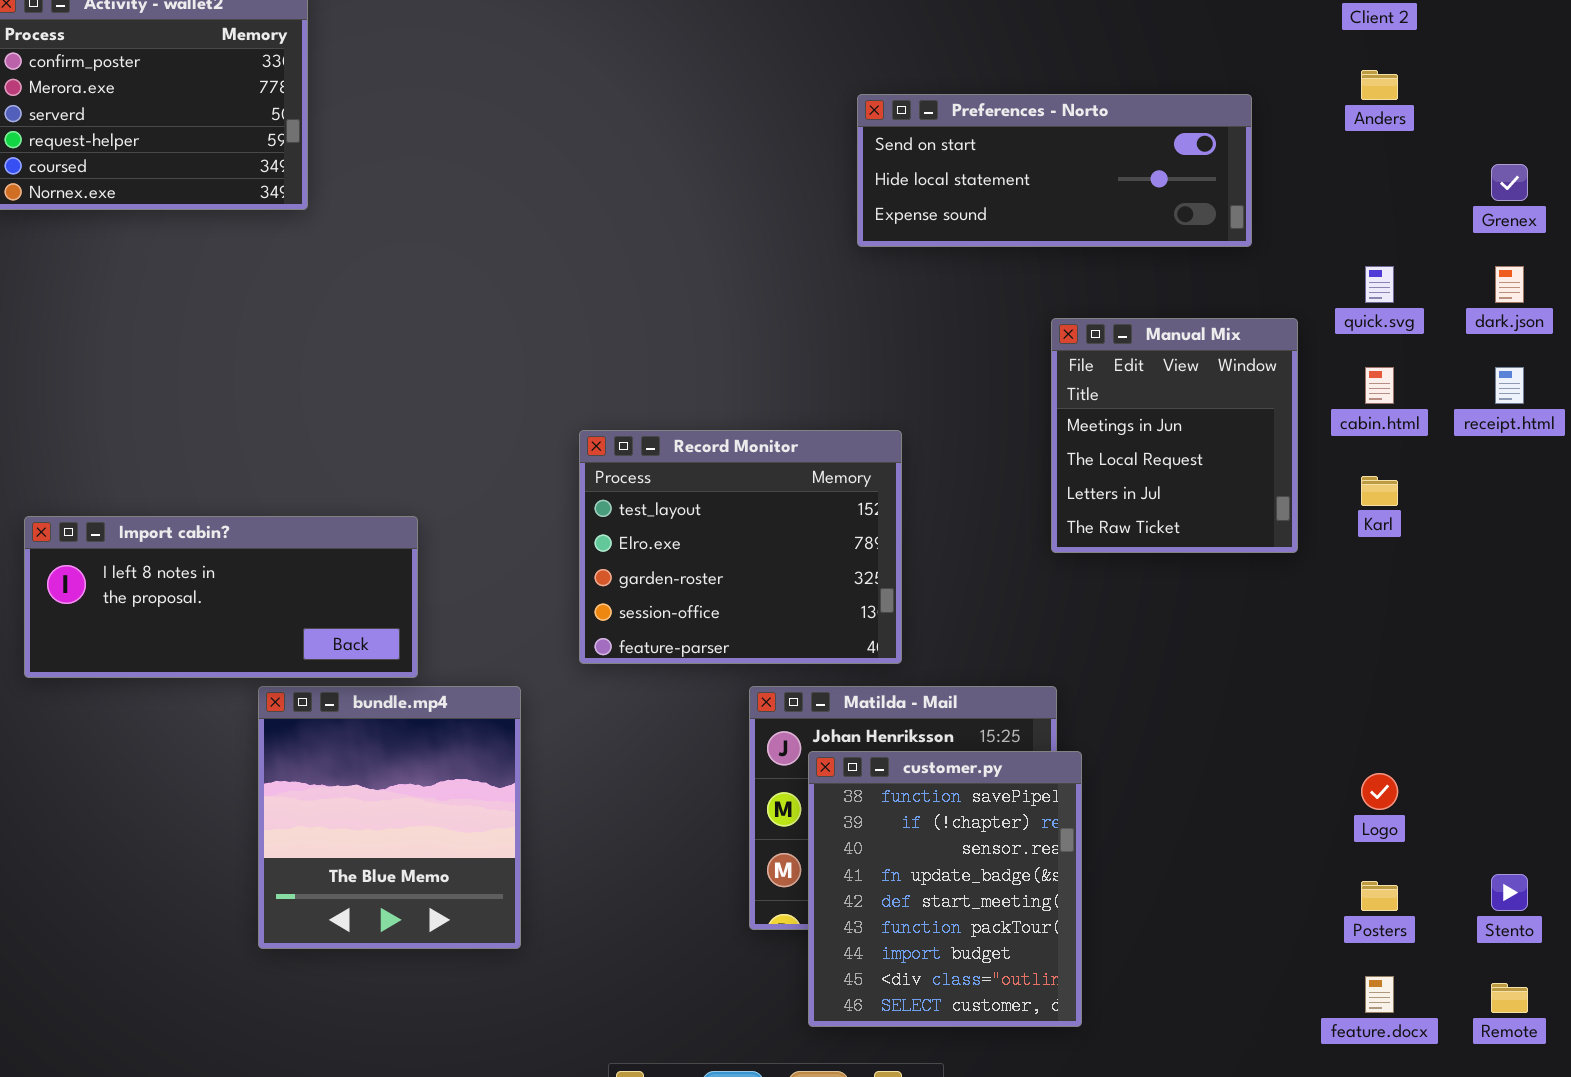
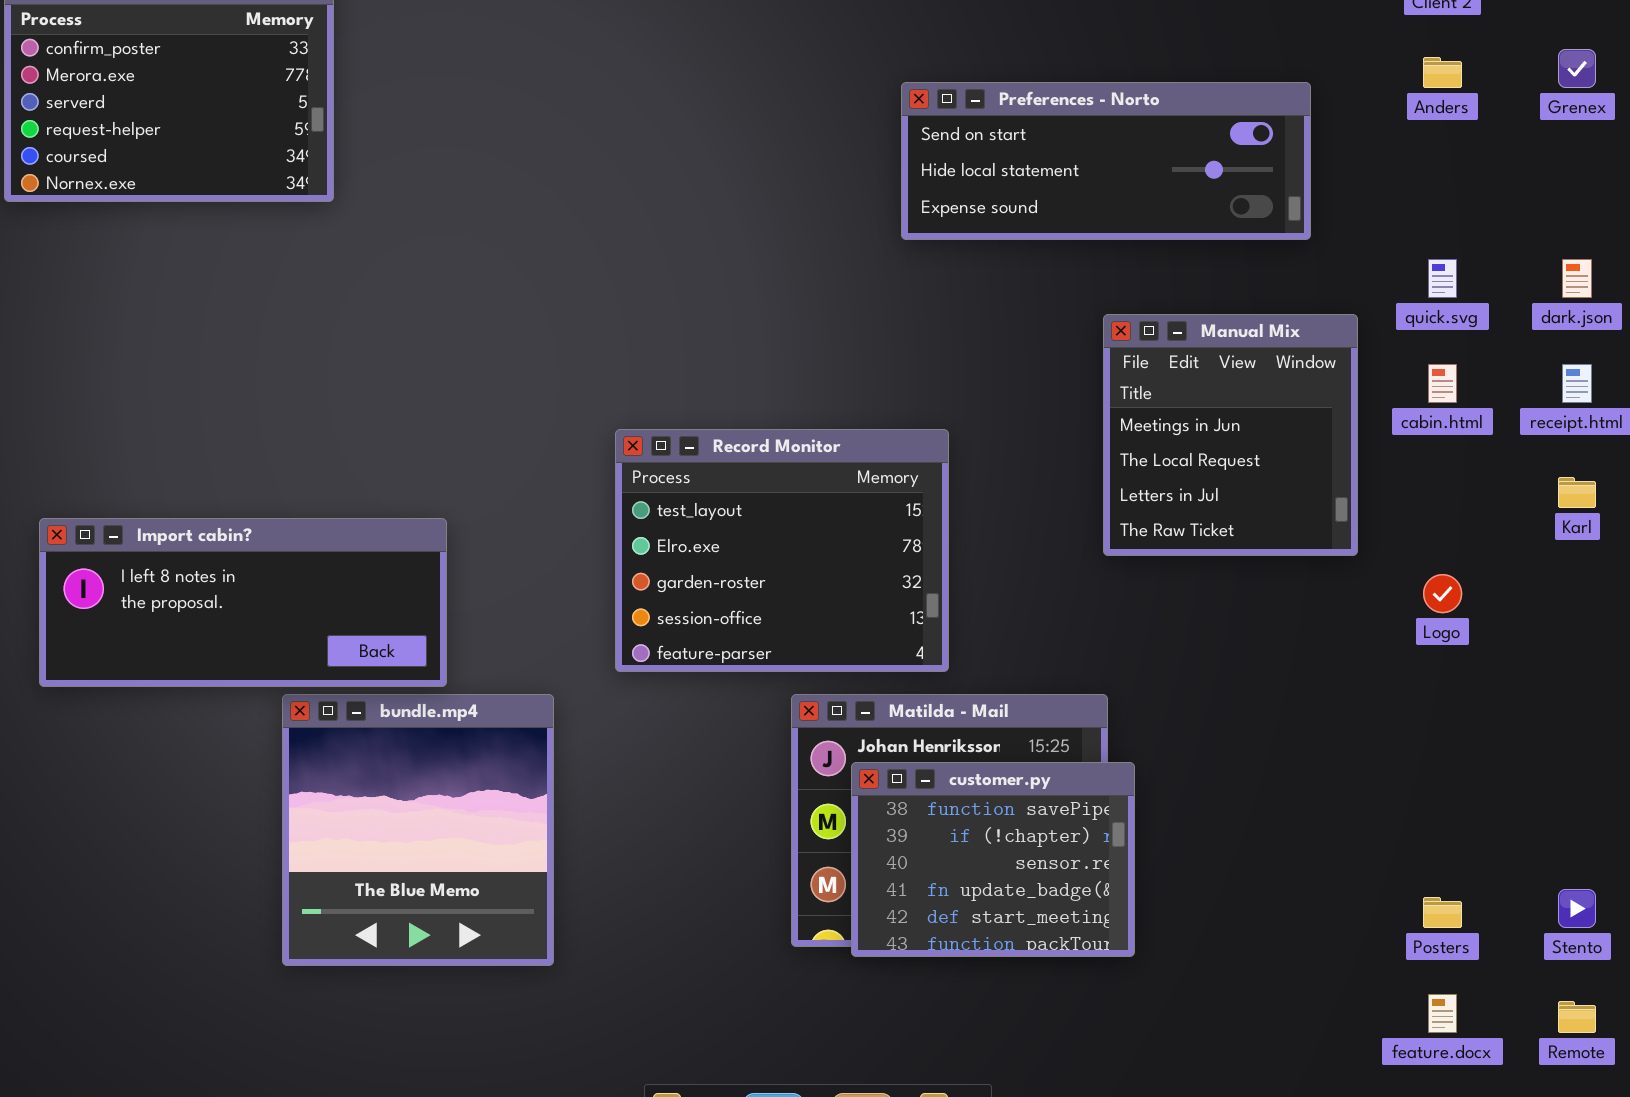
Grenex: [1491,164,1528,201] -> [1558,49,1596,88], moved
Karl: [1361,476,1398,506] -> [1558,477,1596,508], moved
customer.py: [808,751,1082,1027] -> [851,762,1135,957], resized
Logo: [1361,773,1398,810] -> [1423,574,1462,613], moved

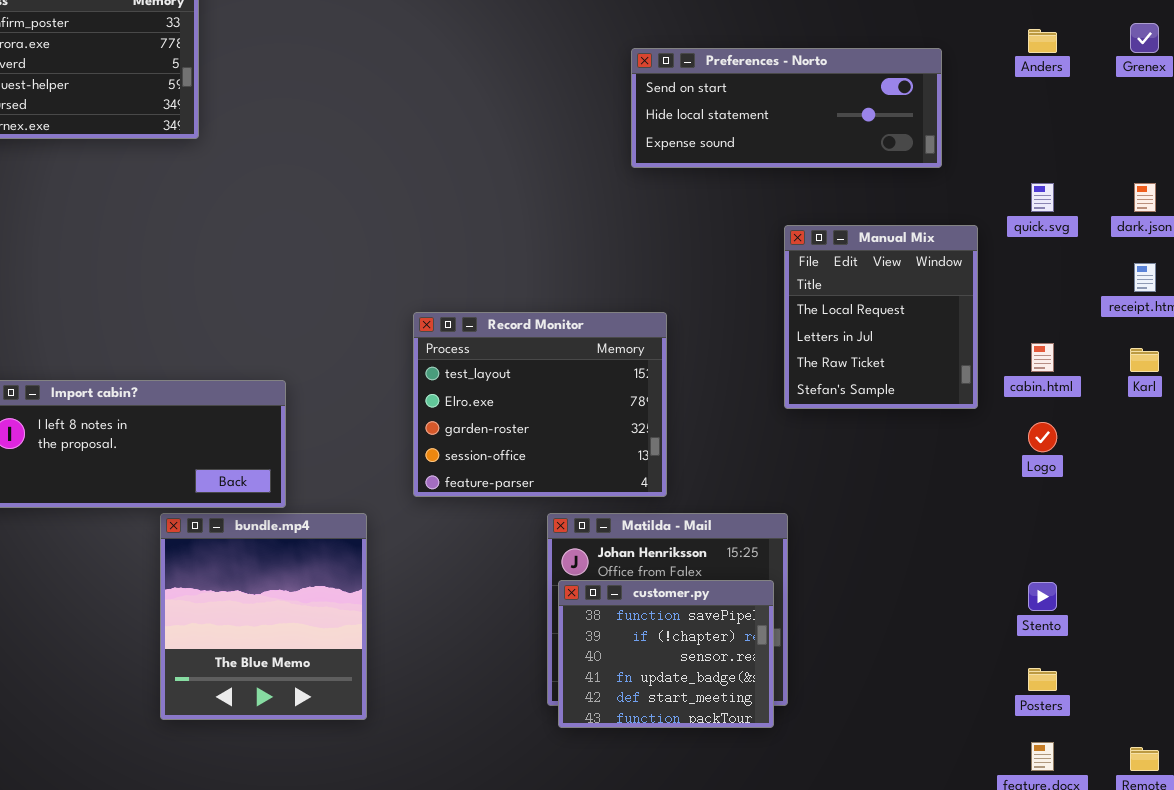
Manual Mix: [1103,314,1358,556] -> [784,225,978,409], scrolled down 1 row
cabin.html: [1428,364,1457,403] -> [1031,343,1054,372], moved
customer.py: [851,762,1135,957] -> [558,580,774,728], moved
Stento: [1558,889,1596,928] -> [1028,582,1057,611], moved

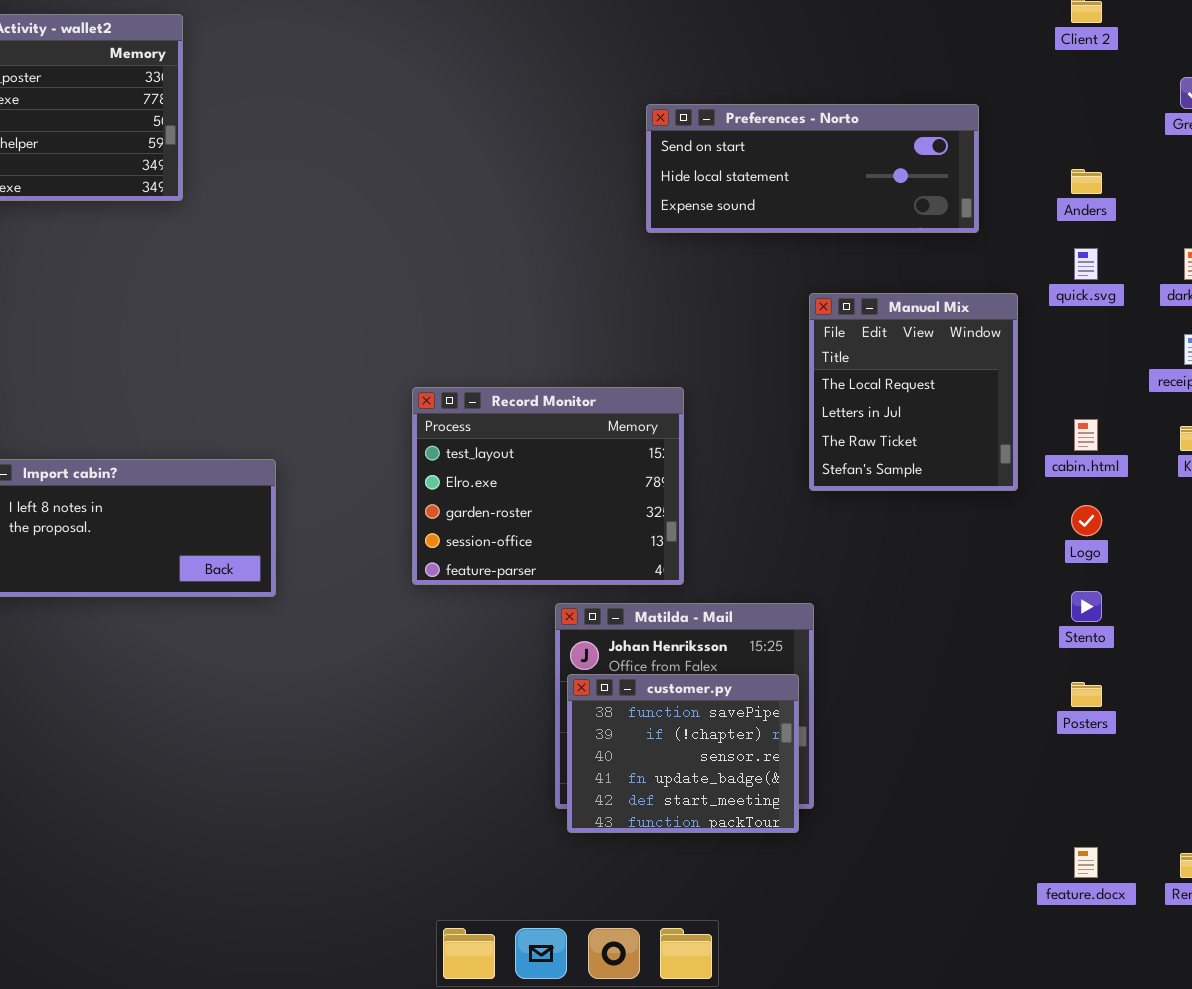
Anders: [1028,29,1057,53] -> [1071,169,1102,194], moved
bundle.mp4: [160,513,367,720] -> none, closed
Stento: [1028,582,1057,611] -> [1071,591,1102,622], moved
Posters: [1028,668,1057,691] -> [1071,682,1102,707], moved

